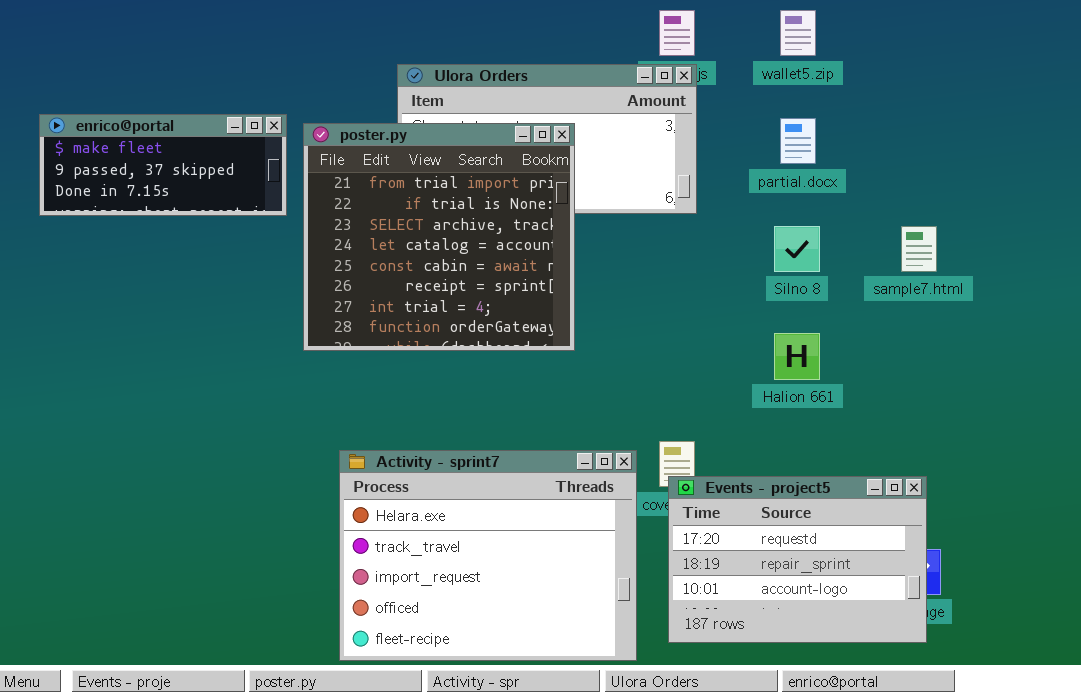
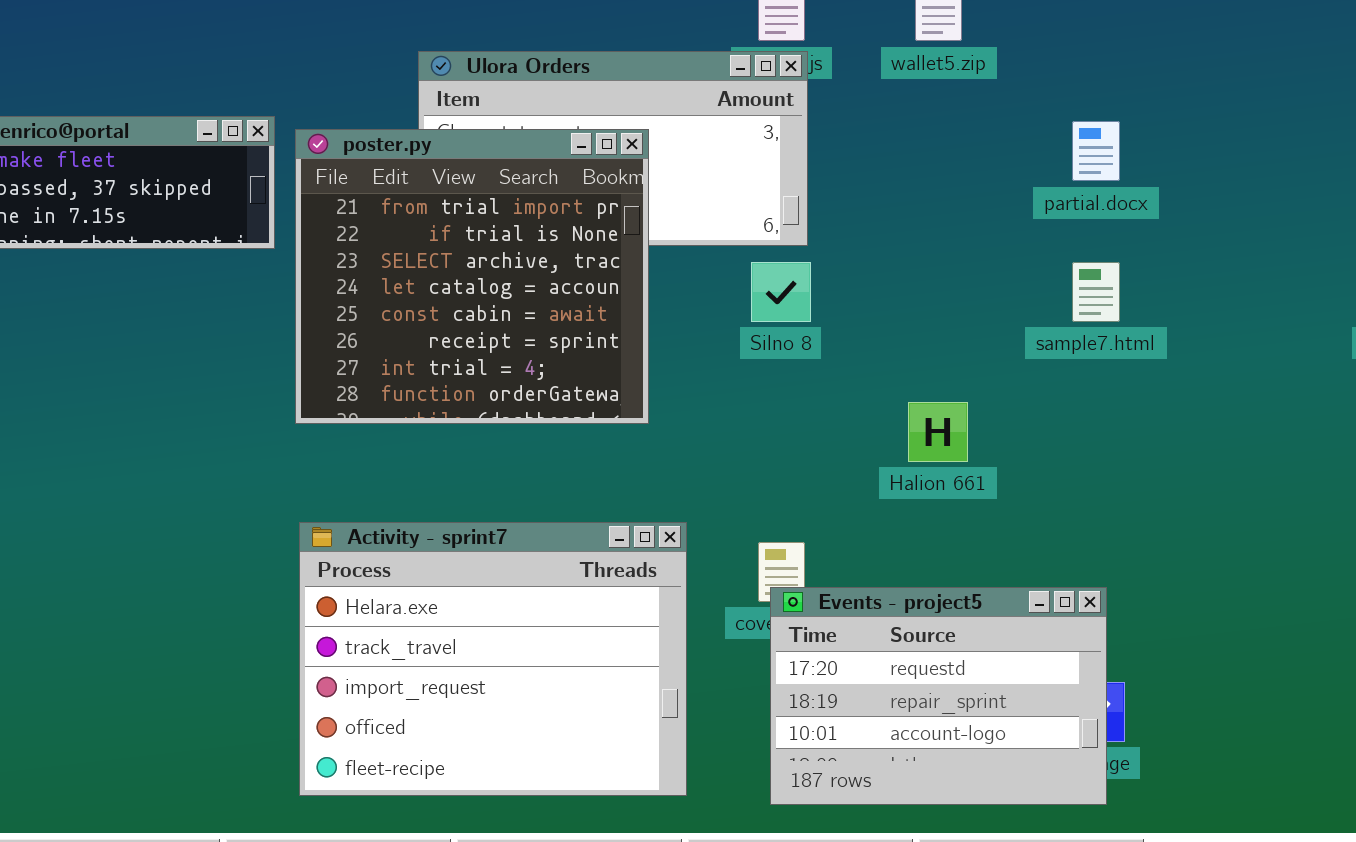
partial.docx: [780,118,816,164] -> [1072,121,1120,181], moved
Silno 8: [774,226,820,272] -> [751,262,811,322], moved
Activity - sprint7: [339,450,637,661] -> [299,522,687,796], moved

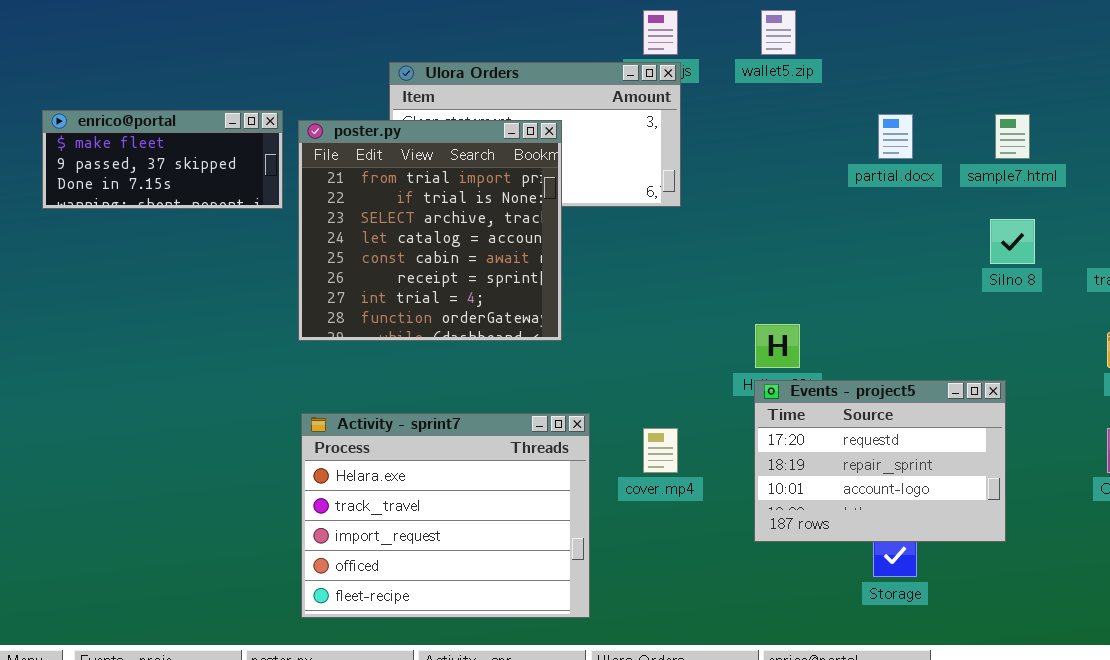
Silno 8: [751,262,811,322] -> [990,219,1035,264], moved
sample7.html: [1072,262,1120,322] -> [995,114,1030,159], moved
Events - project5: [770,587,1107,805] -> [754,380,1006,542], moved

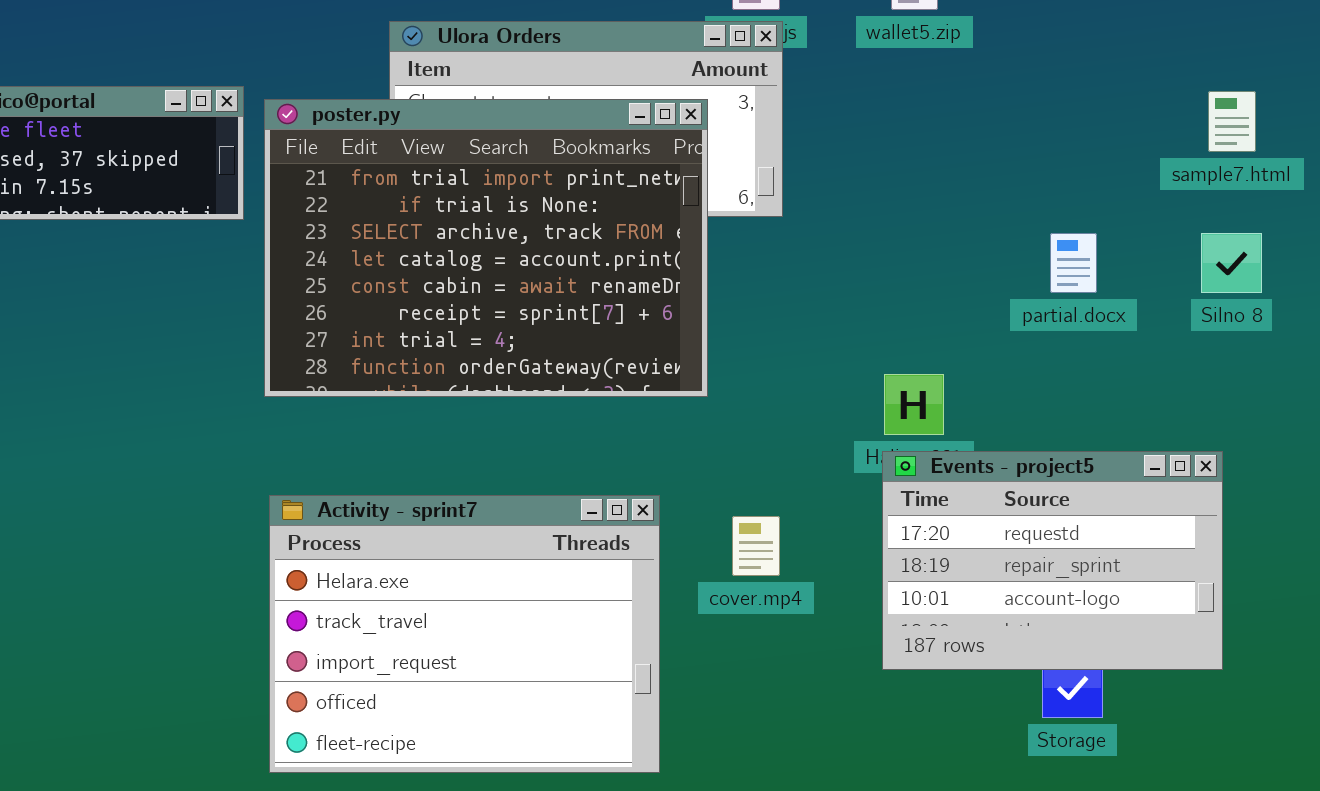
partial.docx: [878,114,913,159] -> [1050,233,1097,293], moved
poster.py: [298,120,562,341] -> [264,99,708,397], resized

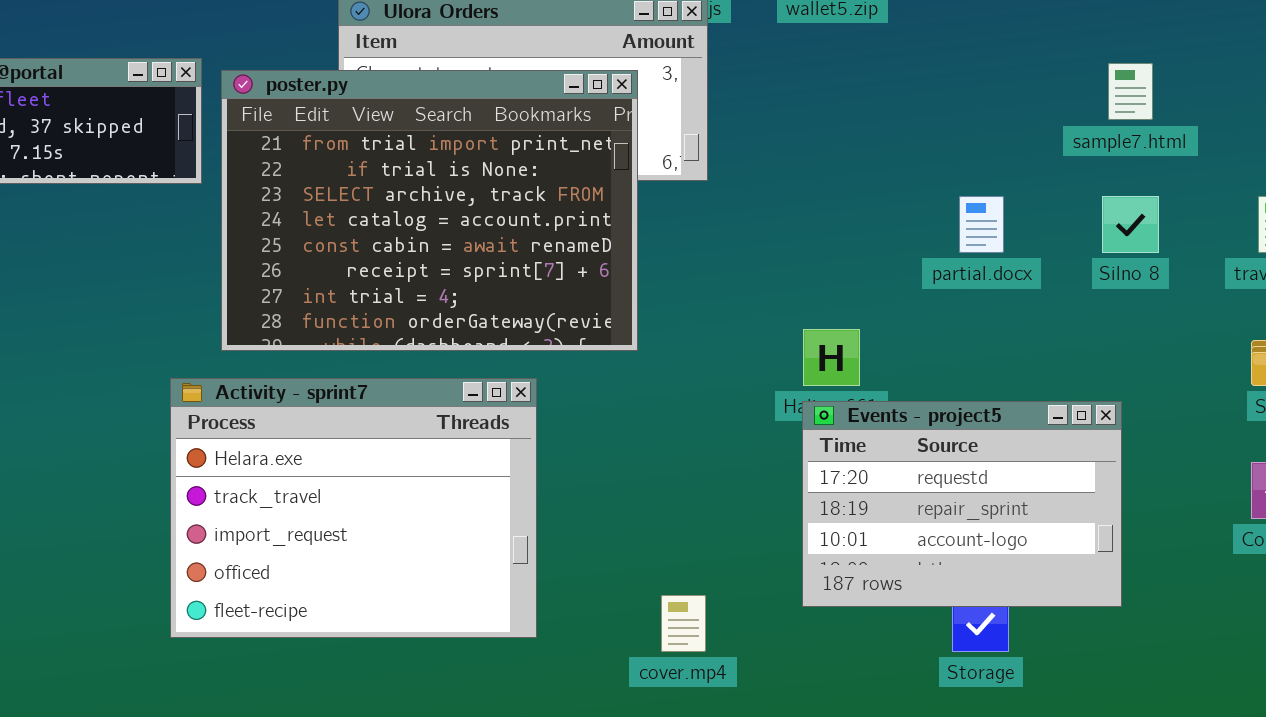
Activity - sprint7: [269,495,660,773] -> [170,378,537,638], moved
cover.mp4: [732,516,780,576] -> [661,595,706,652], moved

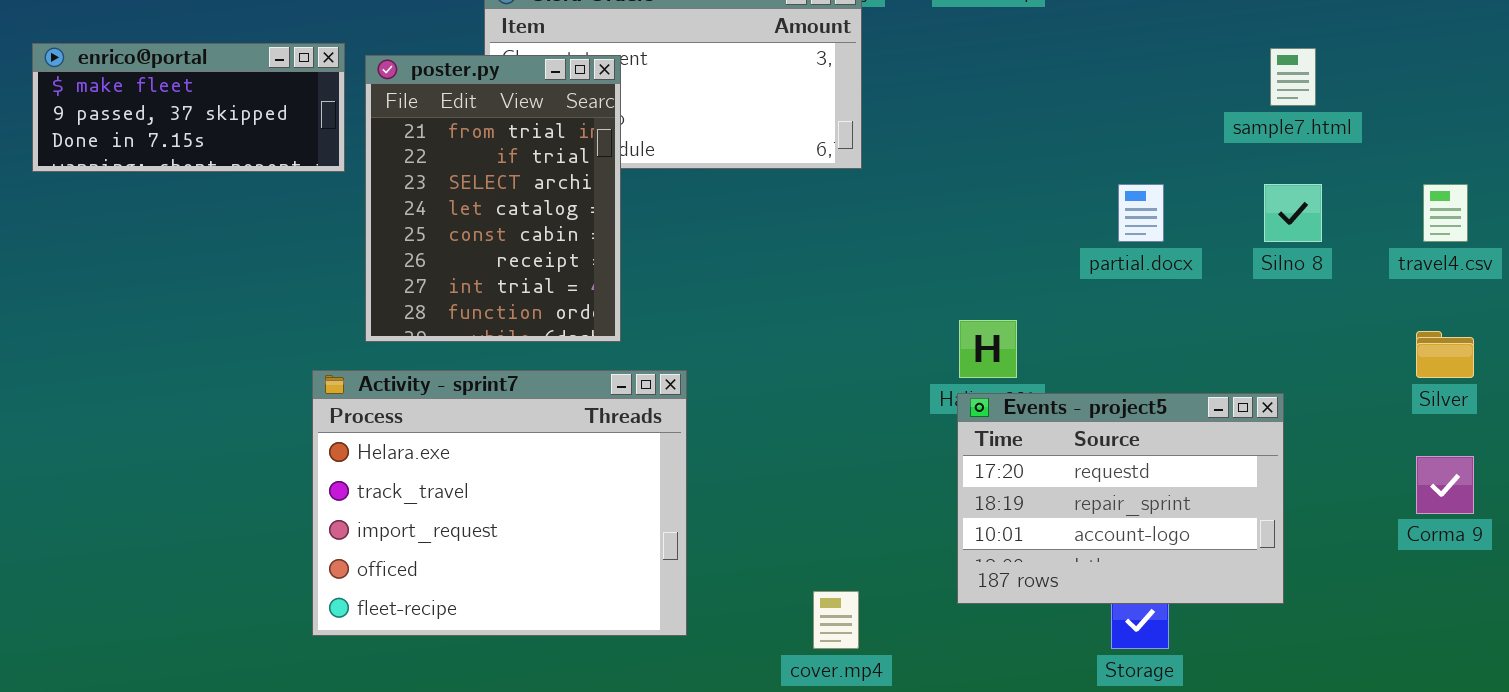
poster.py: [221,70,638,351] -> [365,55,621,342], resized

